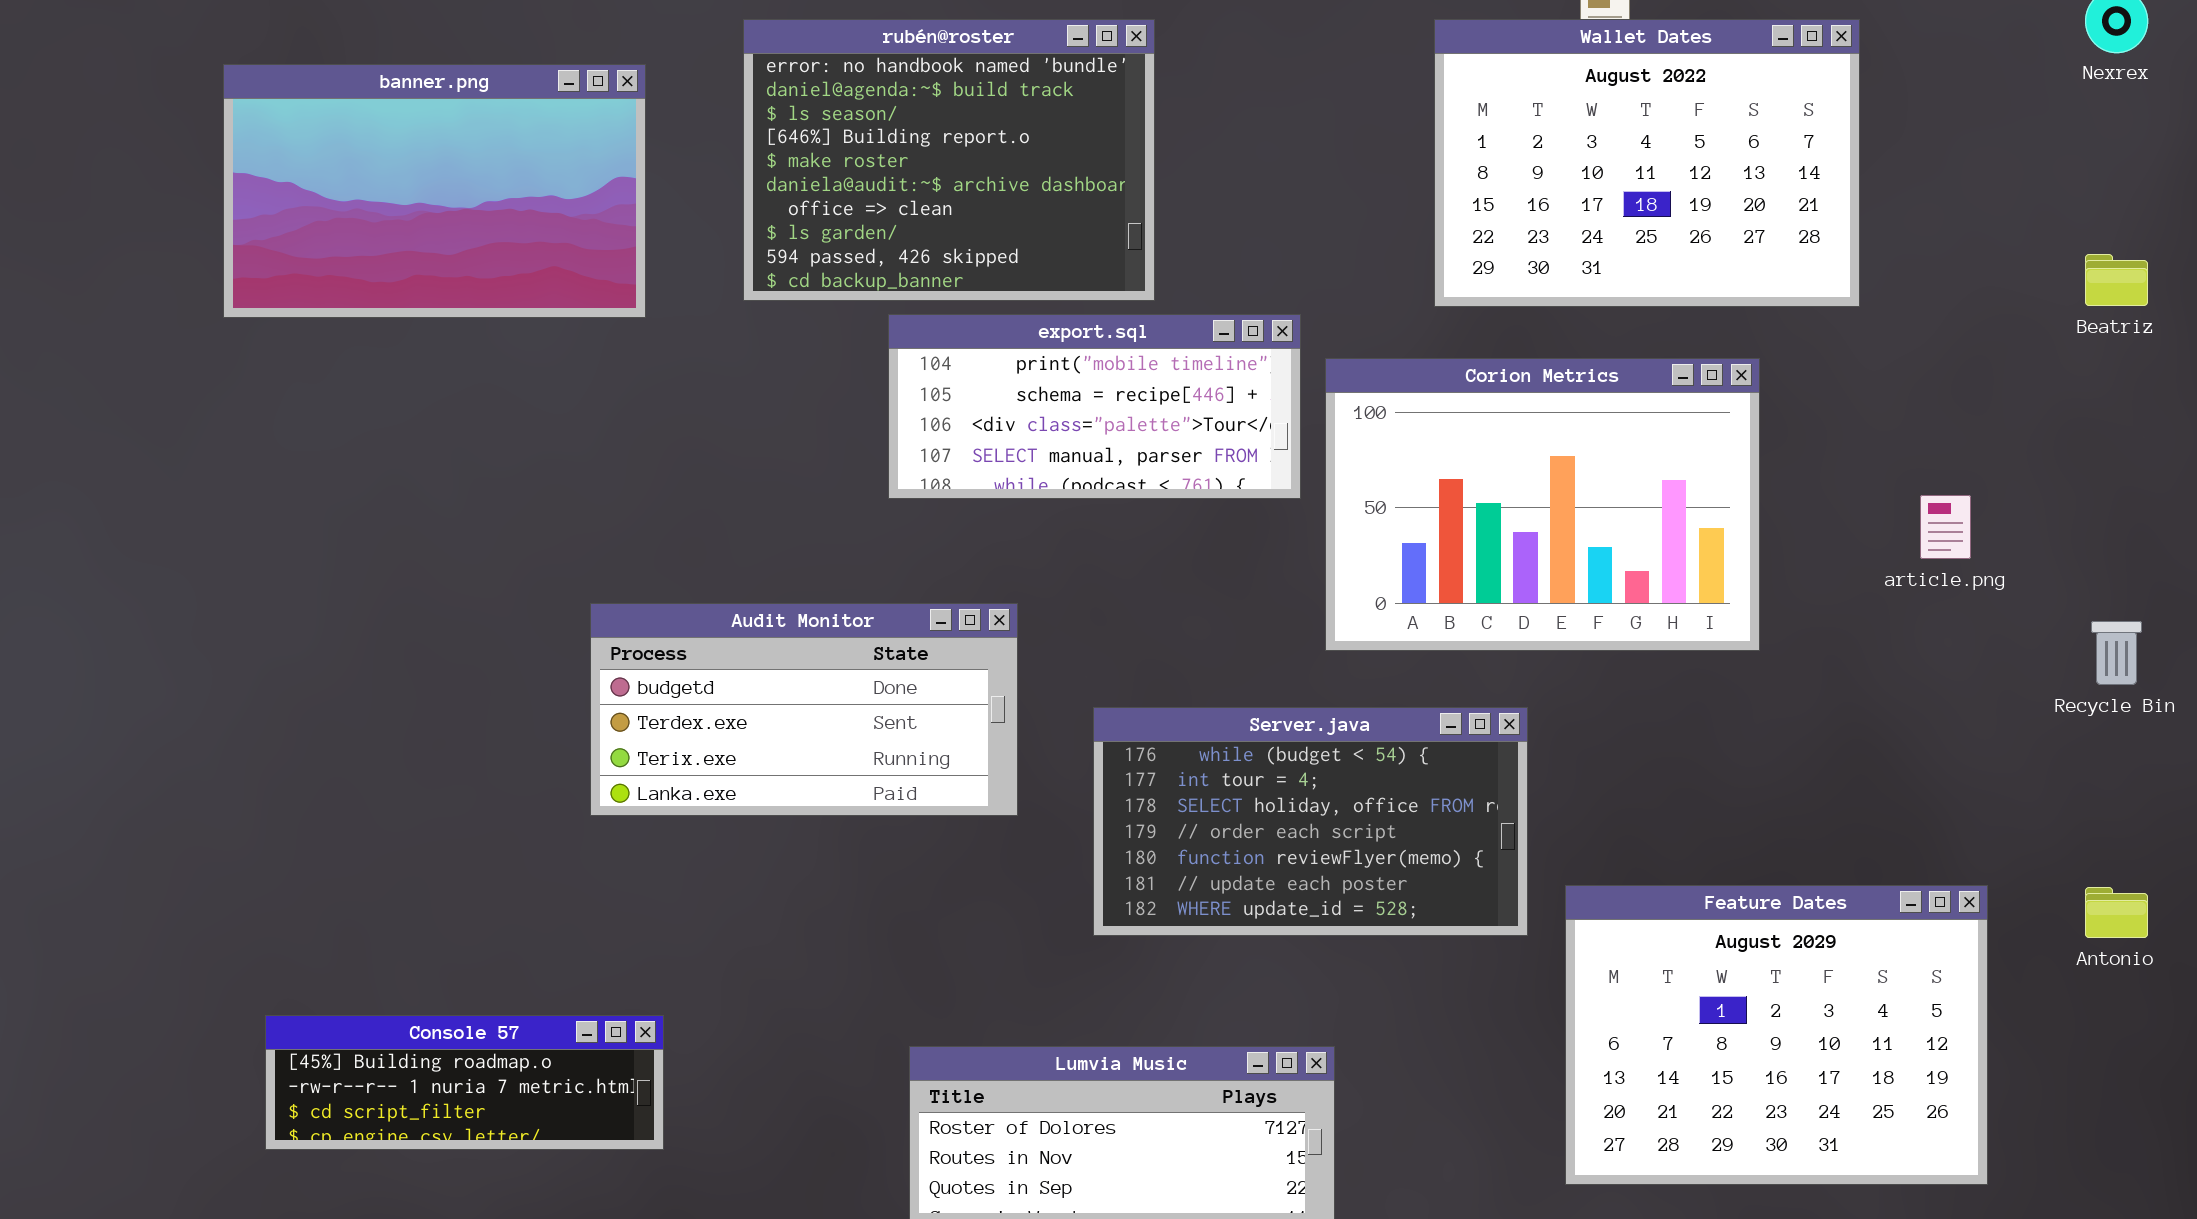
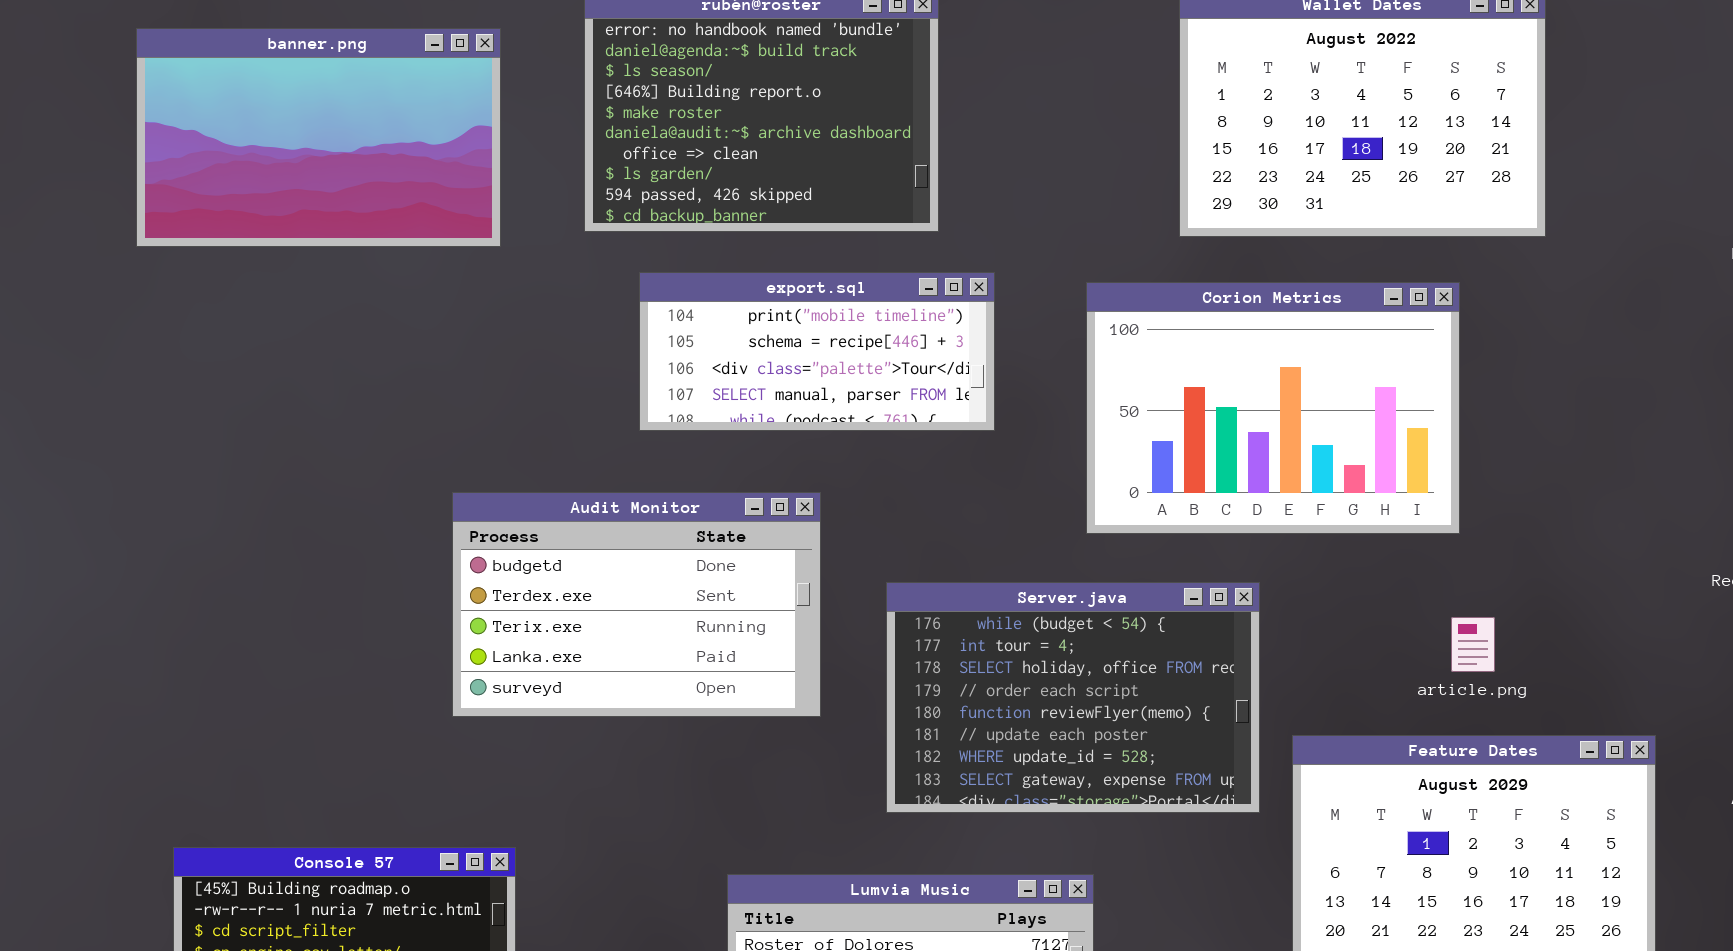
export.sql: [888,314,1301,499] -> [639,272,995,431], moved
article.png: [1920,495,1971,559] -> [1451,617,1495,672], moved
Audit Monitor: [590,603,1018,816] -> [452,492,821,717], resized
Server.java: [1093,707,1528,936] -> [886,582,1260,813], resized

